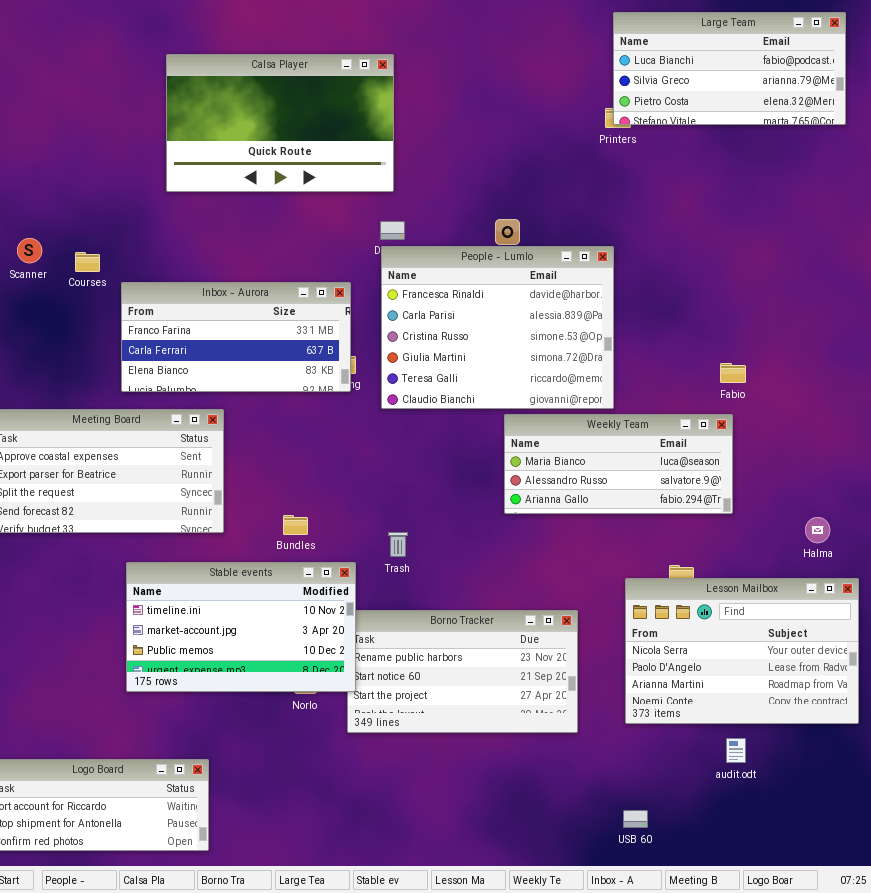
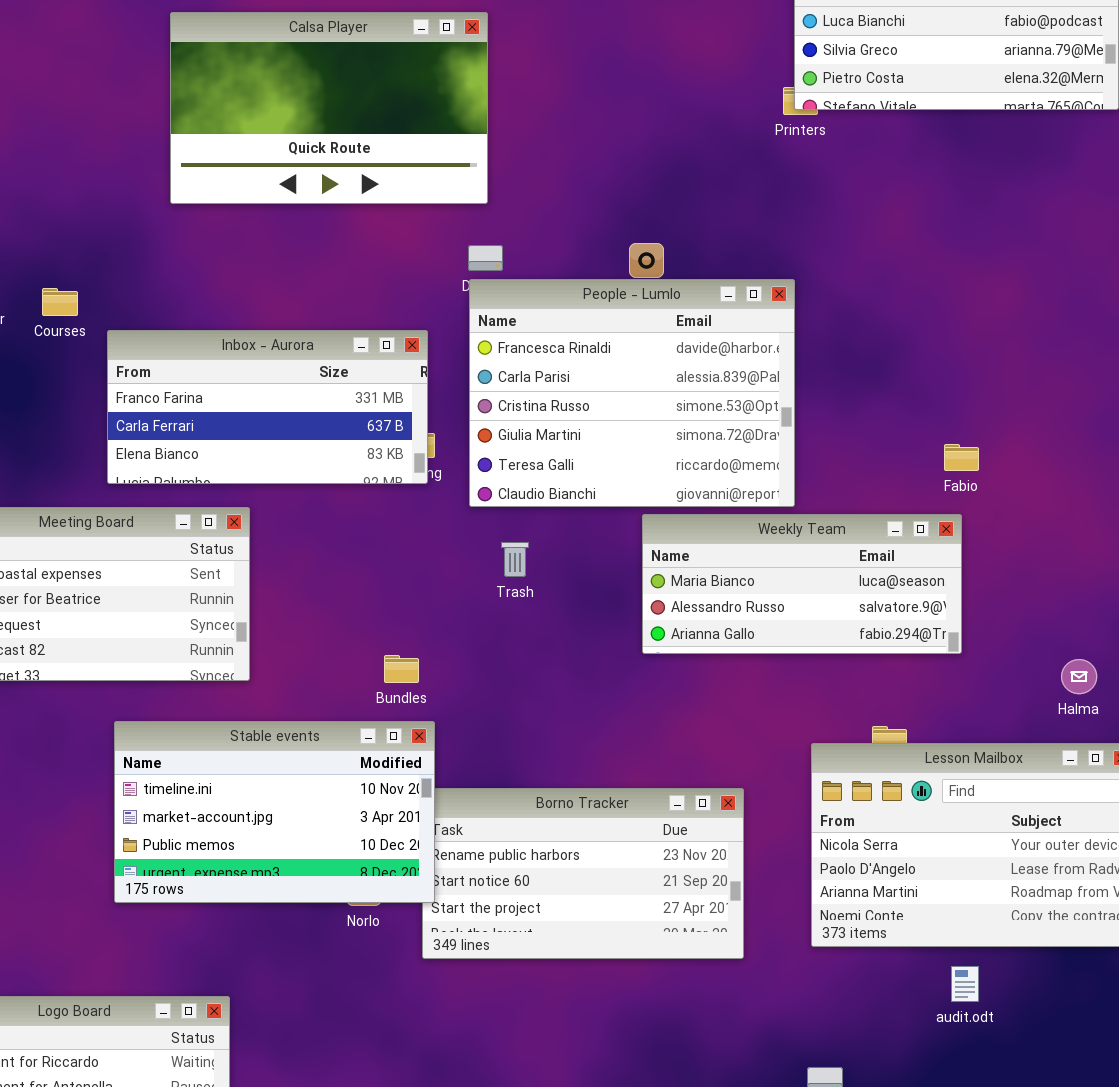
Bundles: [283,515,308,535] -> [384,655,419,683], moved
Trash: [388,532,408,557] -> [501,542,529,577], moved

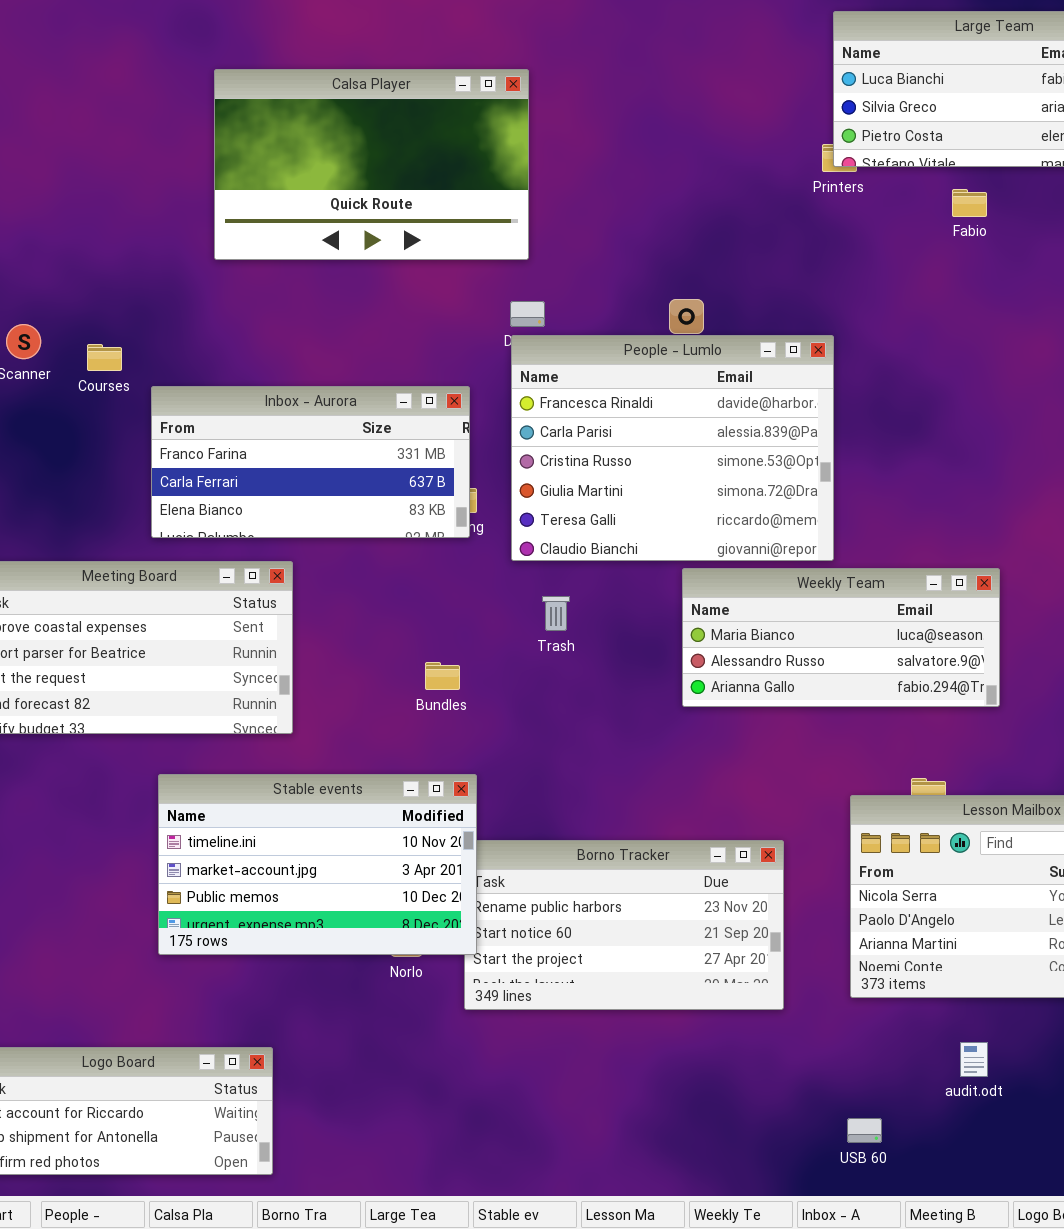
Fabio: [944,444,979,471] -> [952,189,987,217], moved
Bundles: [384,655,419,683] -> [425,662,460,690], moved
audit.odt: [951,966,979,1002] -> [960,1042,988,1077], moved

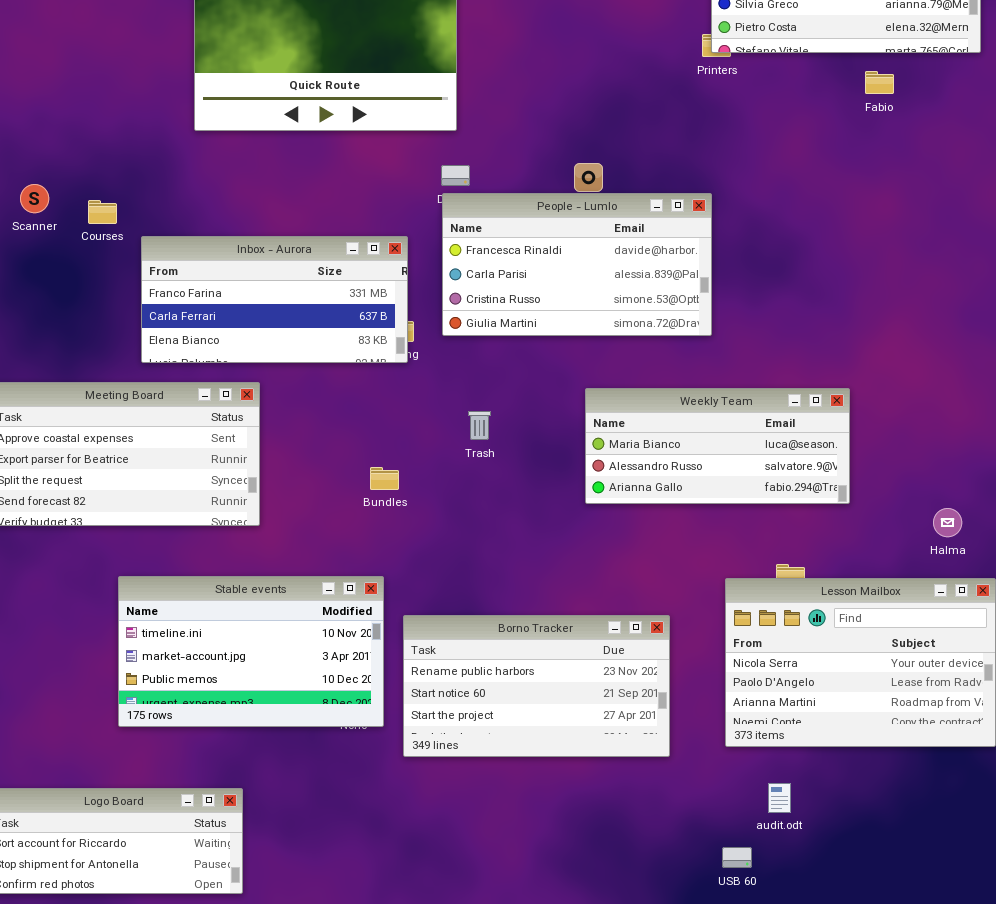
Fabio: [952,189,987,217] -> [865,71,894,94], moved
People - Lumlo: [511,335,834,561] -> [442,193,712,336], resized
Stable events: [158,774,477,955] -> [118,576,384,727], moved
audit.odt: [960,1042,988,1077] -> [768,783,791,813], moved

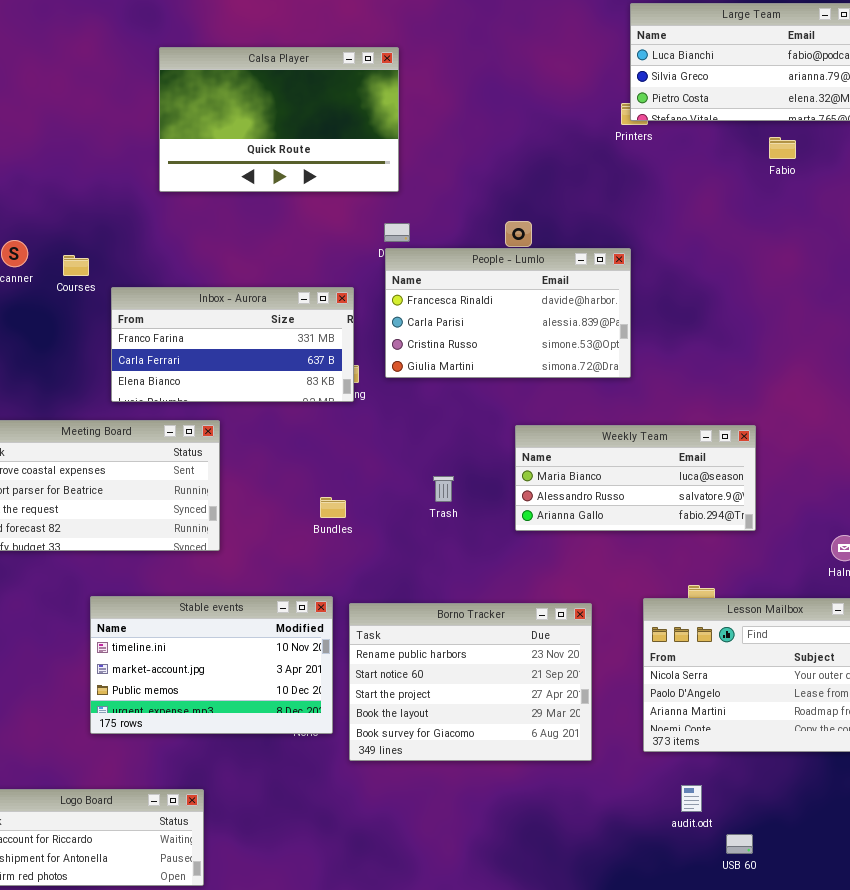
Trash: [468,411,491,440] -> [433,476,454,502], moved
Borno Tracker: [403,615,670,757] -> [349,603,592,761], resized
USB 60: [722,847,752,868] -> [726,834,753,854], moved

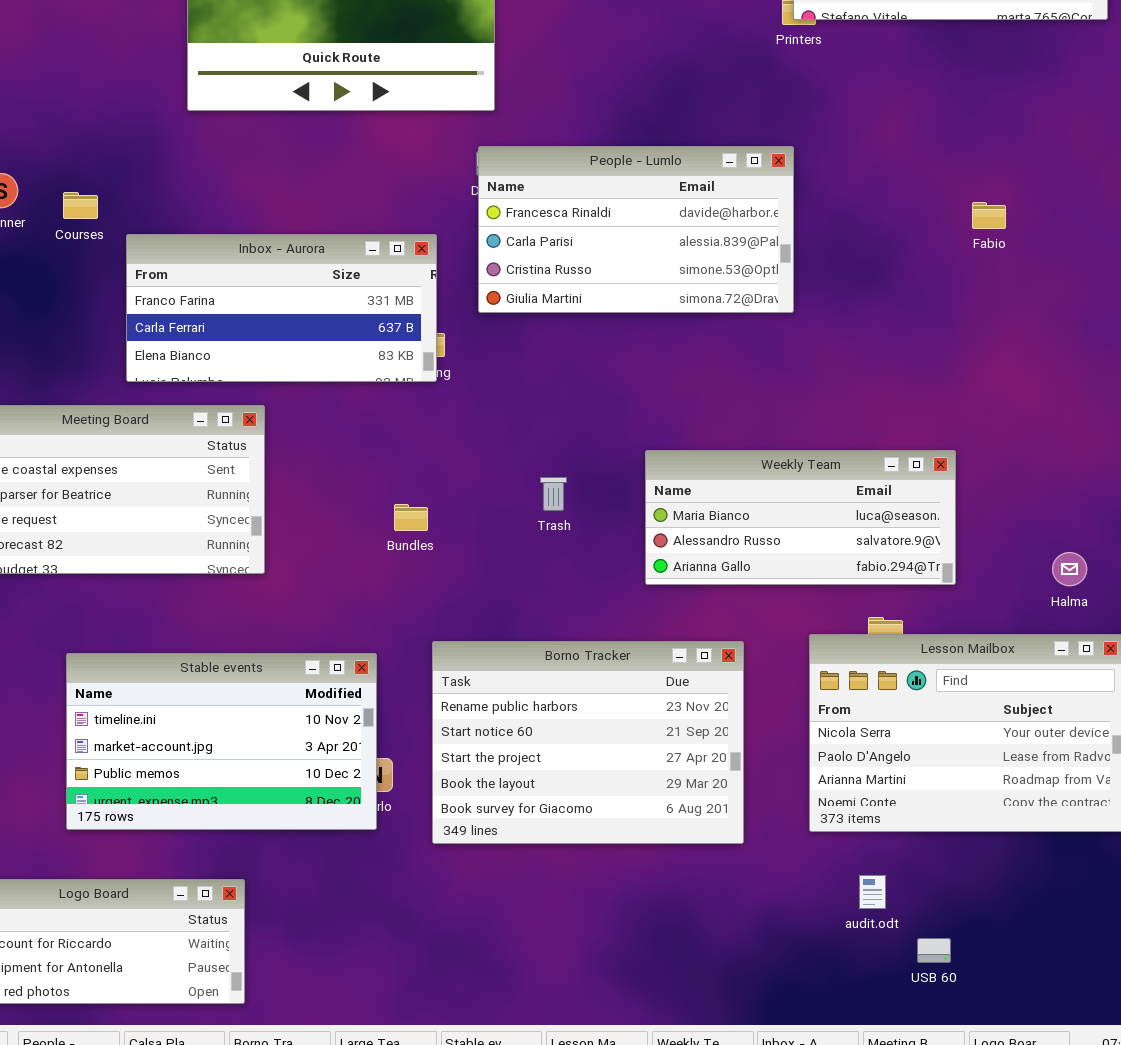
Fabio: [769,137,796,159] -> [972,202,1006,229], moved
People - Lumlo: [385,248,631,378] -> [478,146,794,313], moved
Weekly Team: [515,425,756,531] -> [645,450,956,585], moved
Stable events: [90,596,333,734] -> [66,653,377,830], moved

